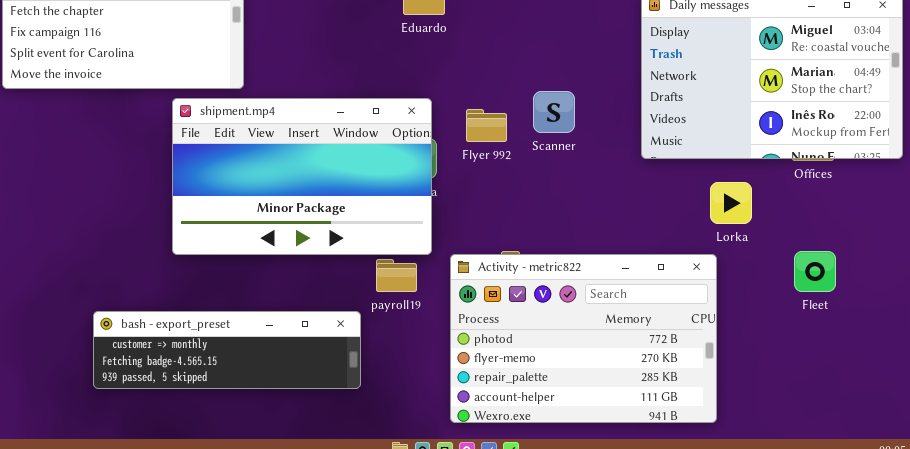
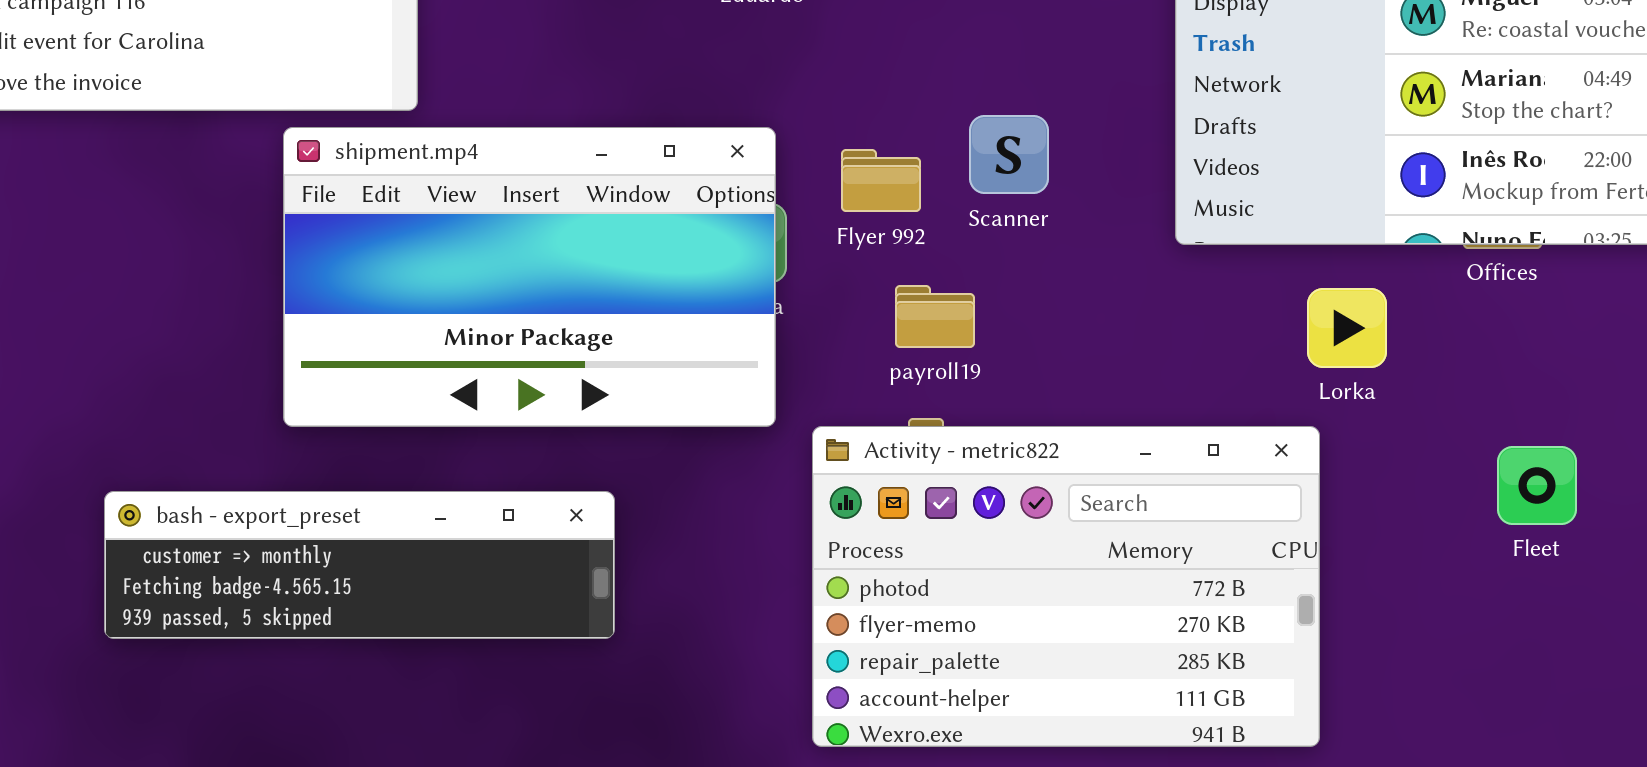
Fleet: [794,251,836,292] -> [1497,446,1577,525], moved
payroll19: [376,259,417,292] -> [895,285,975,348], moved
bash - export_preset: [93,311,361,389] -> [104,491,615,639], moved

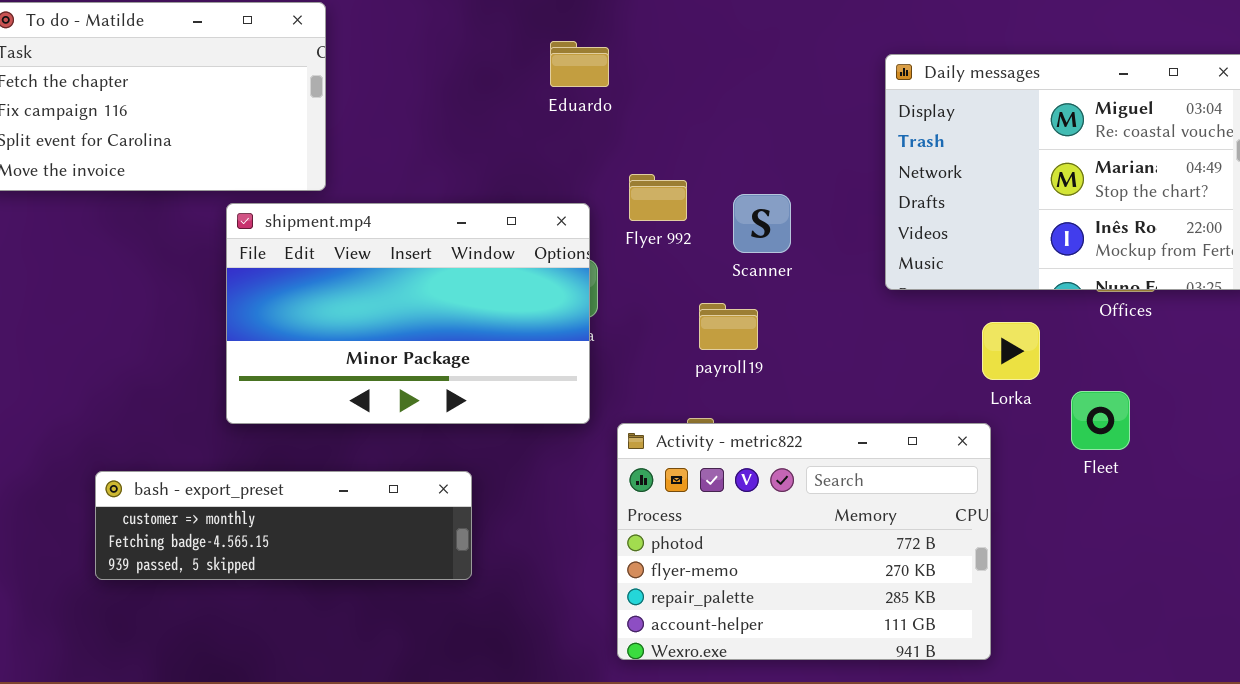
Flyer 992: [841,149,921,212] -> [629,174,687,221], moved
payroll19: [895,285,975,348] -> [699,303,758,350], moved
Fleet: [1497,446,1577,525] -> [1071,391,1130,450], moved

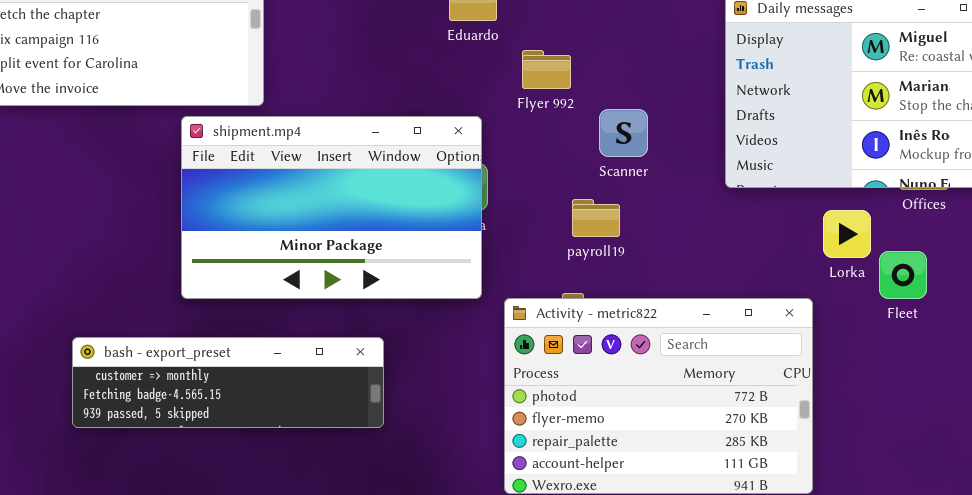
Flyer 992: [629,174,687,221] -> [522,50,571,89], moved
Lorka: [982,322,1040,380] -> [823,210,871,258], moved
Fleet: [1071,391,1130,450] -> [879,251,927,299], moved

